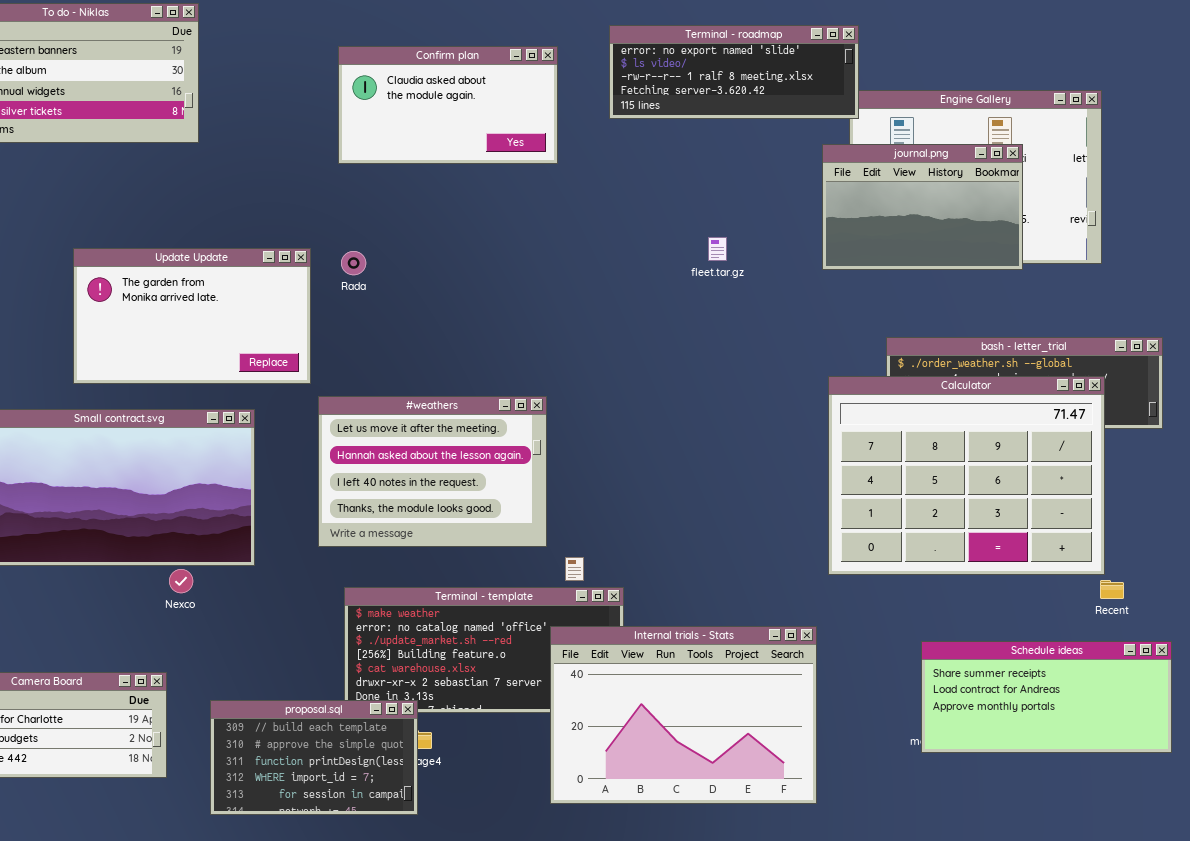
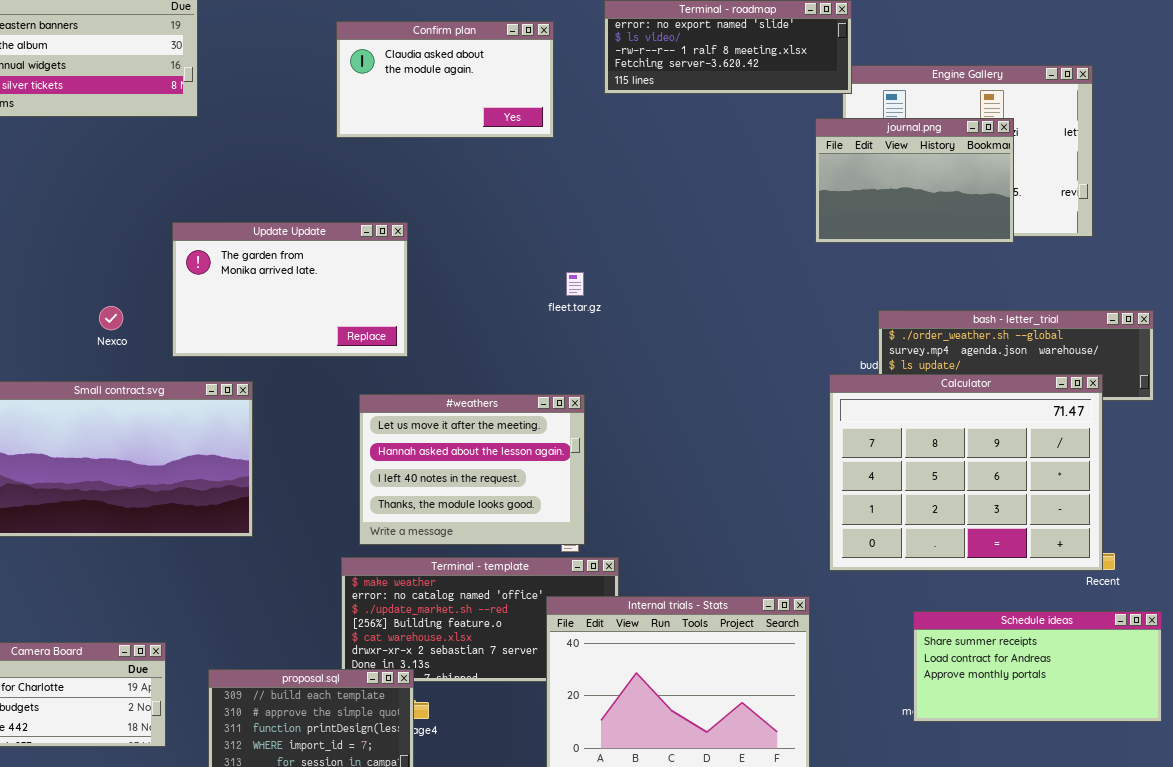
fleet.tar.gz: [708,237,727,261] -> [566,272,584,296], moved
Update Update: [73,248,311,384] -> [172,222,408,357], moved
Calculator: [828,376,1105,575] -> [829,374,1103,571], moved
#weathers: [318,396,547,547] -> [359,394,585,545], moved
Nexco: [169,569,193,593] -> [99,306,123,330], moved

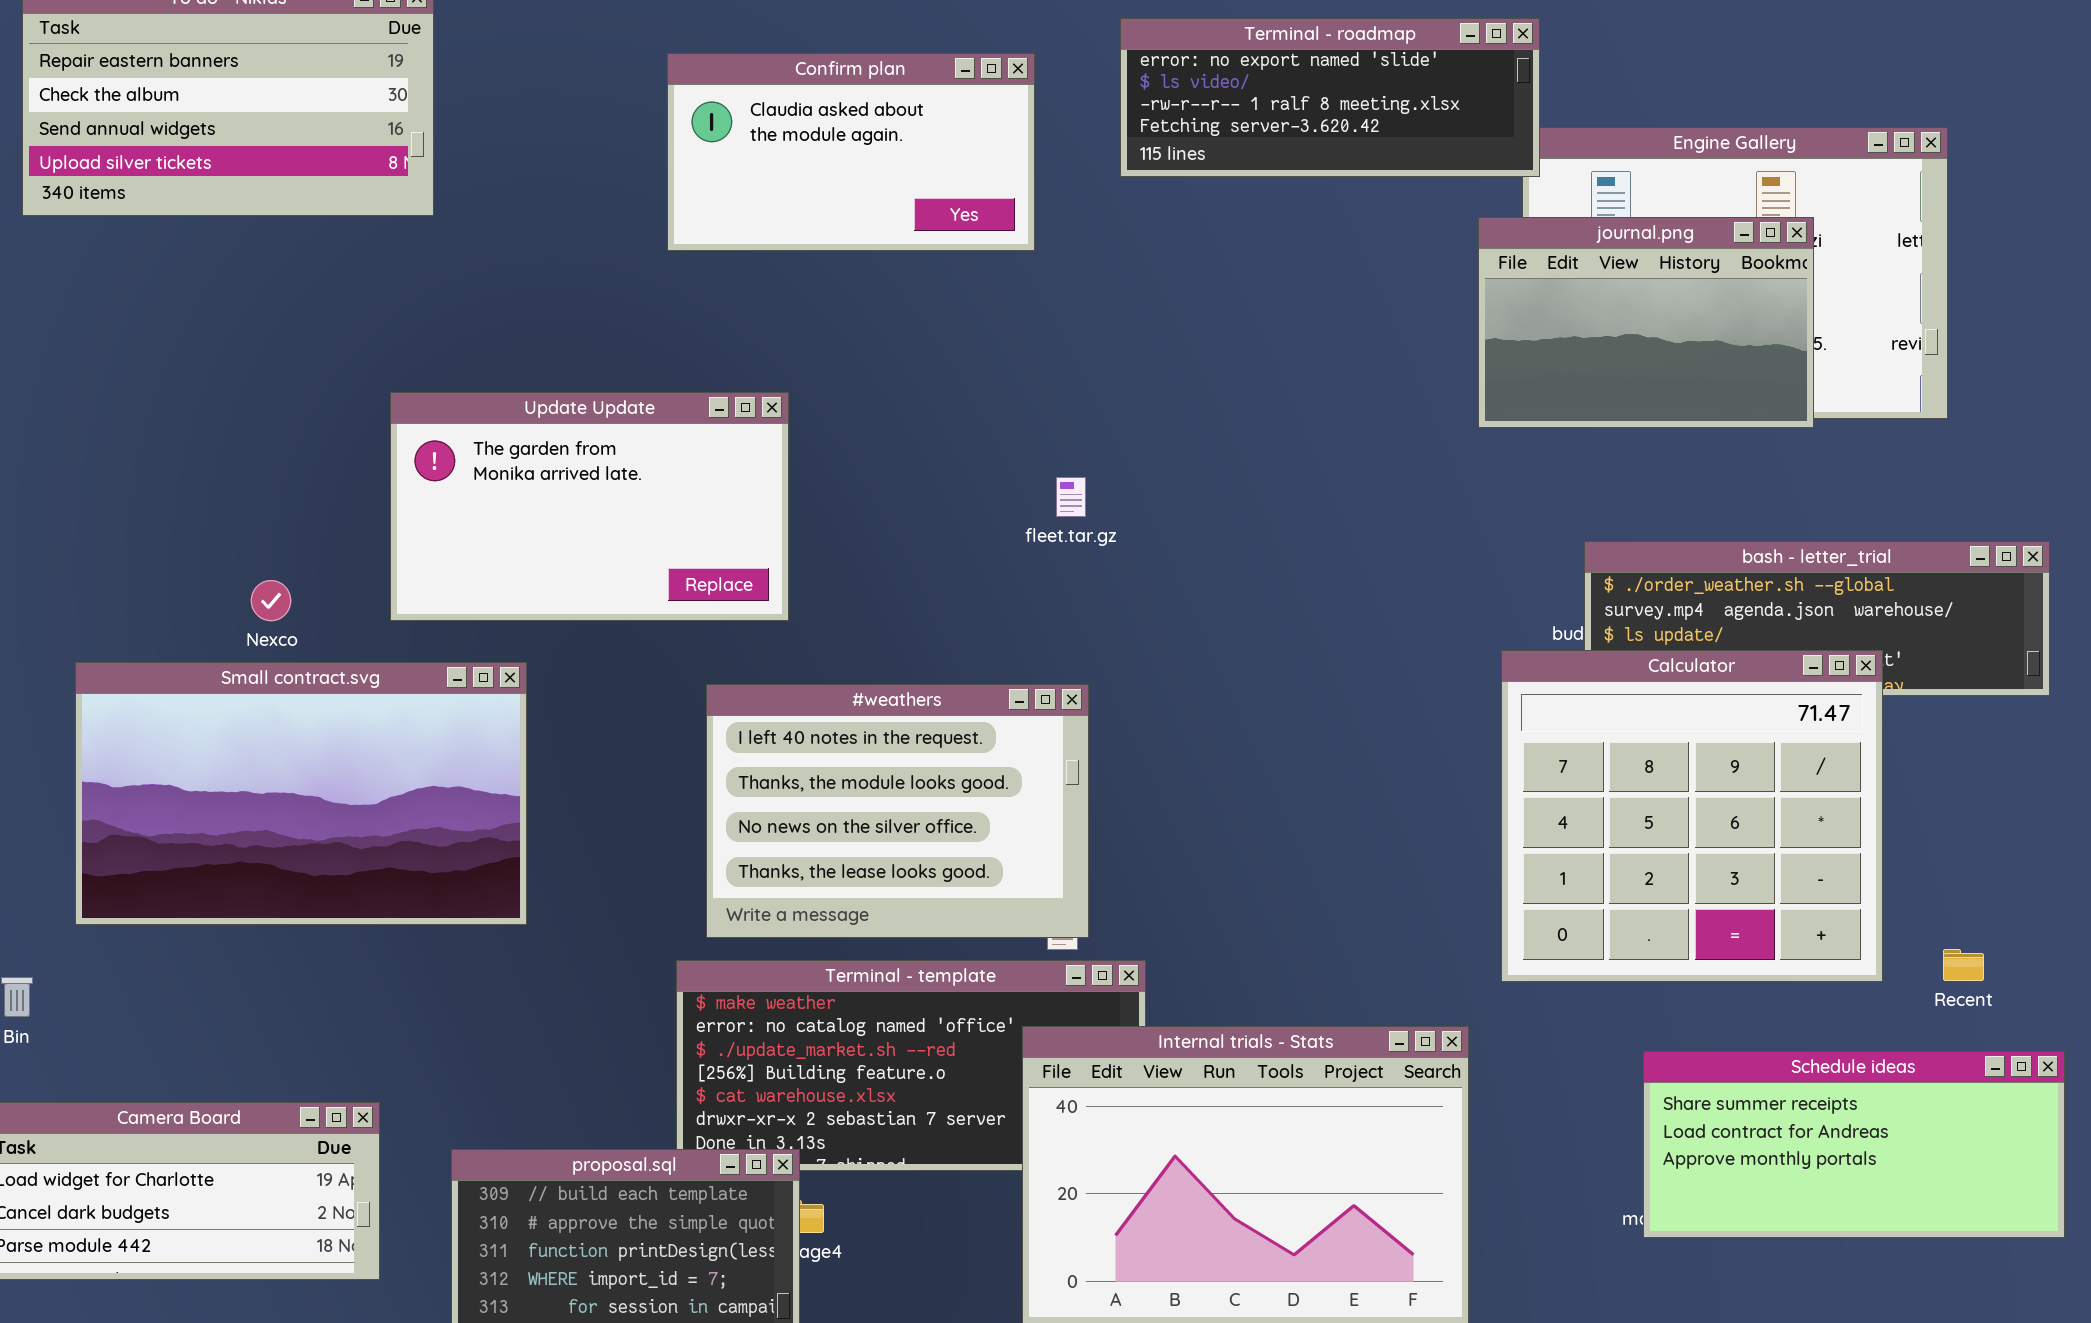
Nexco: [99,306,123,330] -> [251,580,291,621], moved
Calculator: [829,374,1103,571] -> [1501,650,1883,982], resized
#weathers: [359,394,585,545] -> [706,684,1089,938], scrolled down 2 rows

